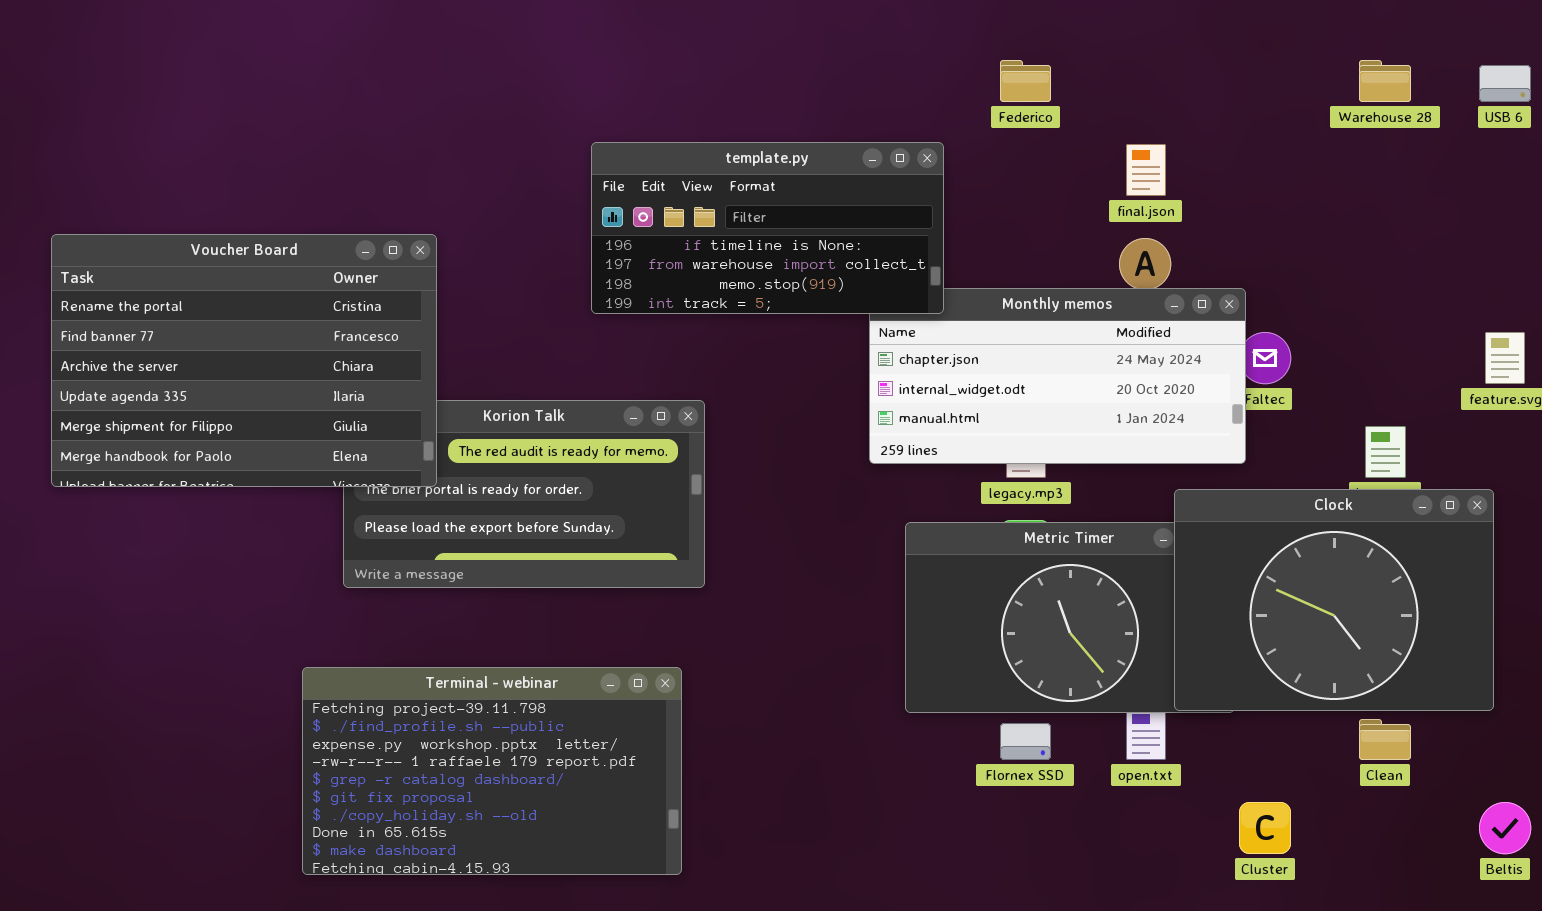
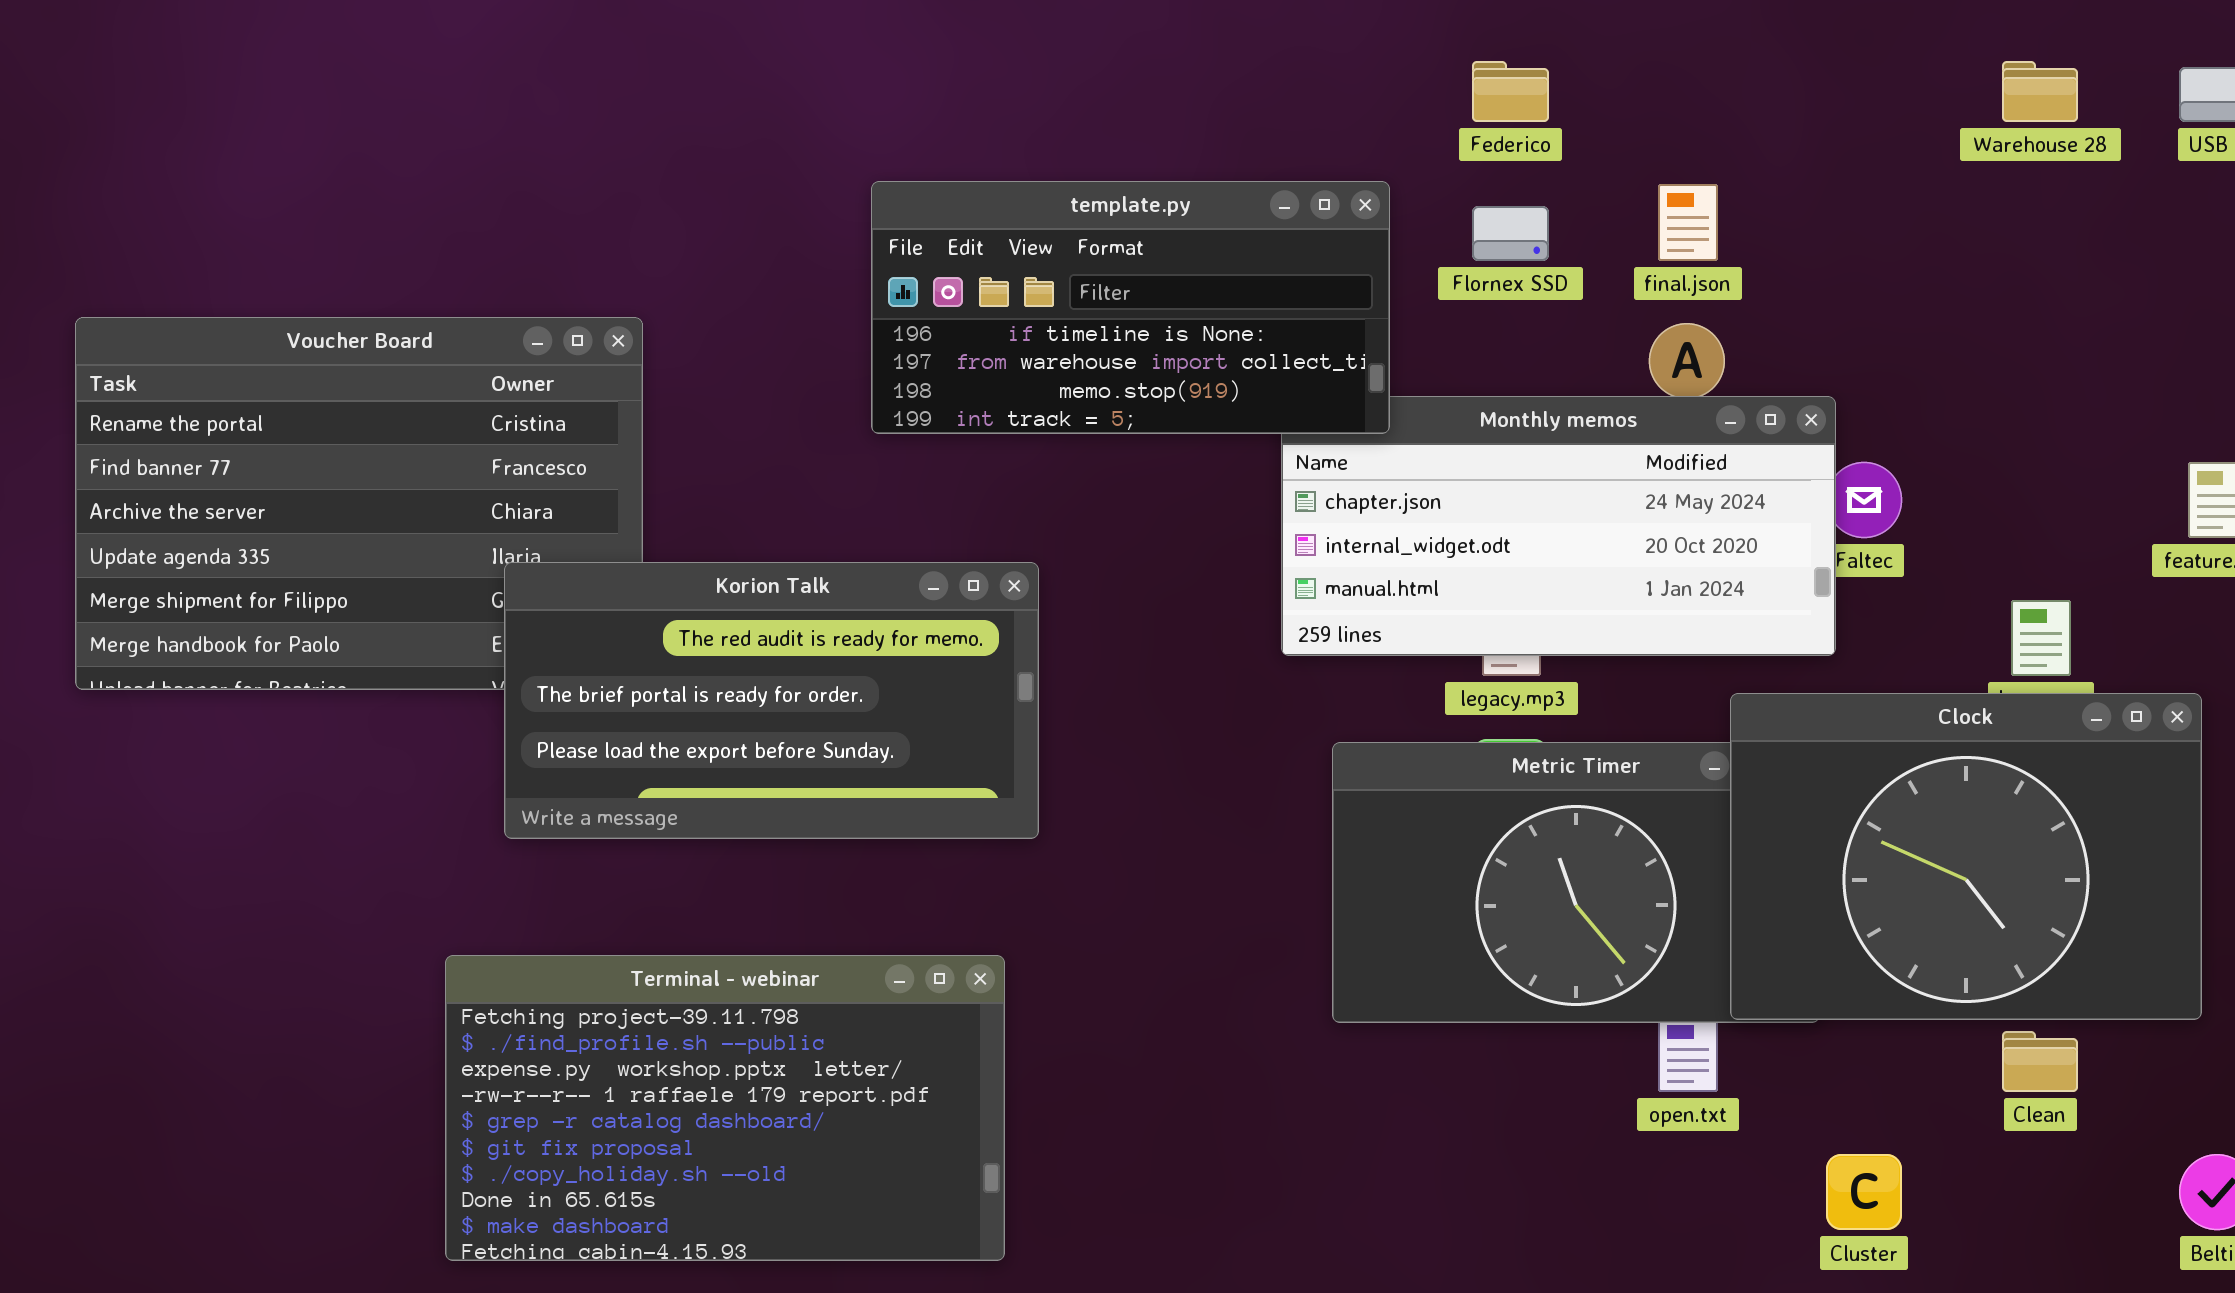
Korion Talk: [343,400,705,588] -> [504,562,1039,839], raised
Flornex SSD: [1000,723,1051,760] -> [1472,206,1549,261], moved

